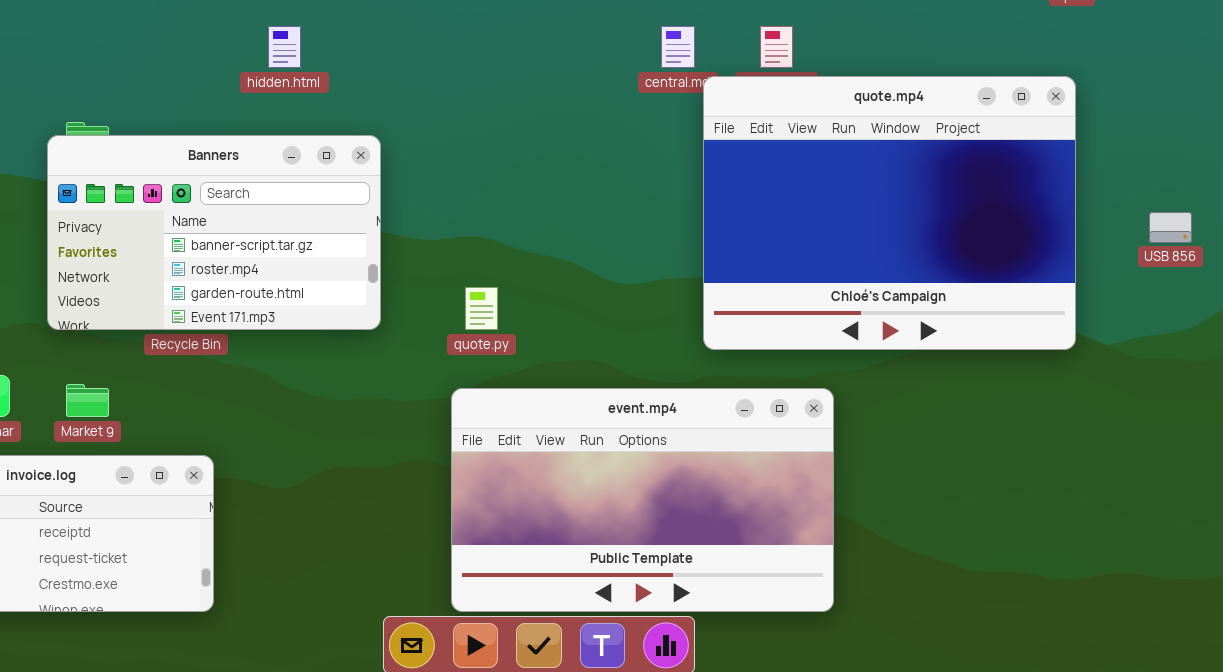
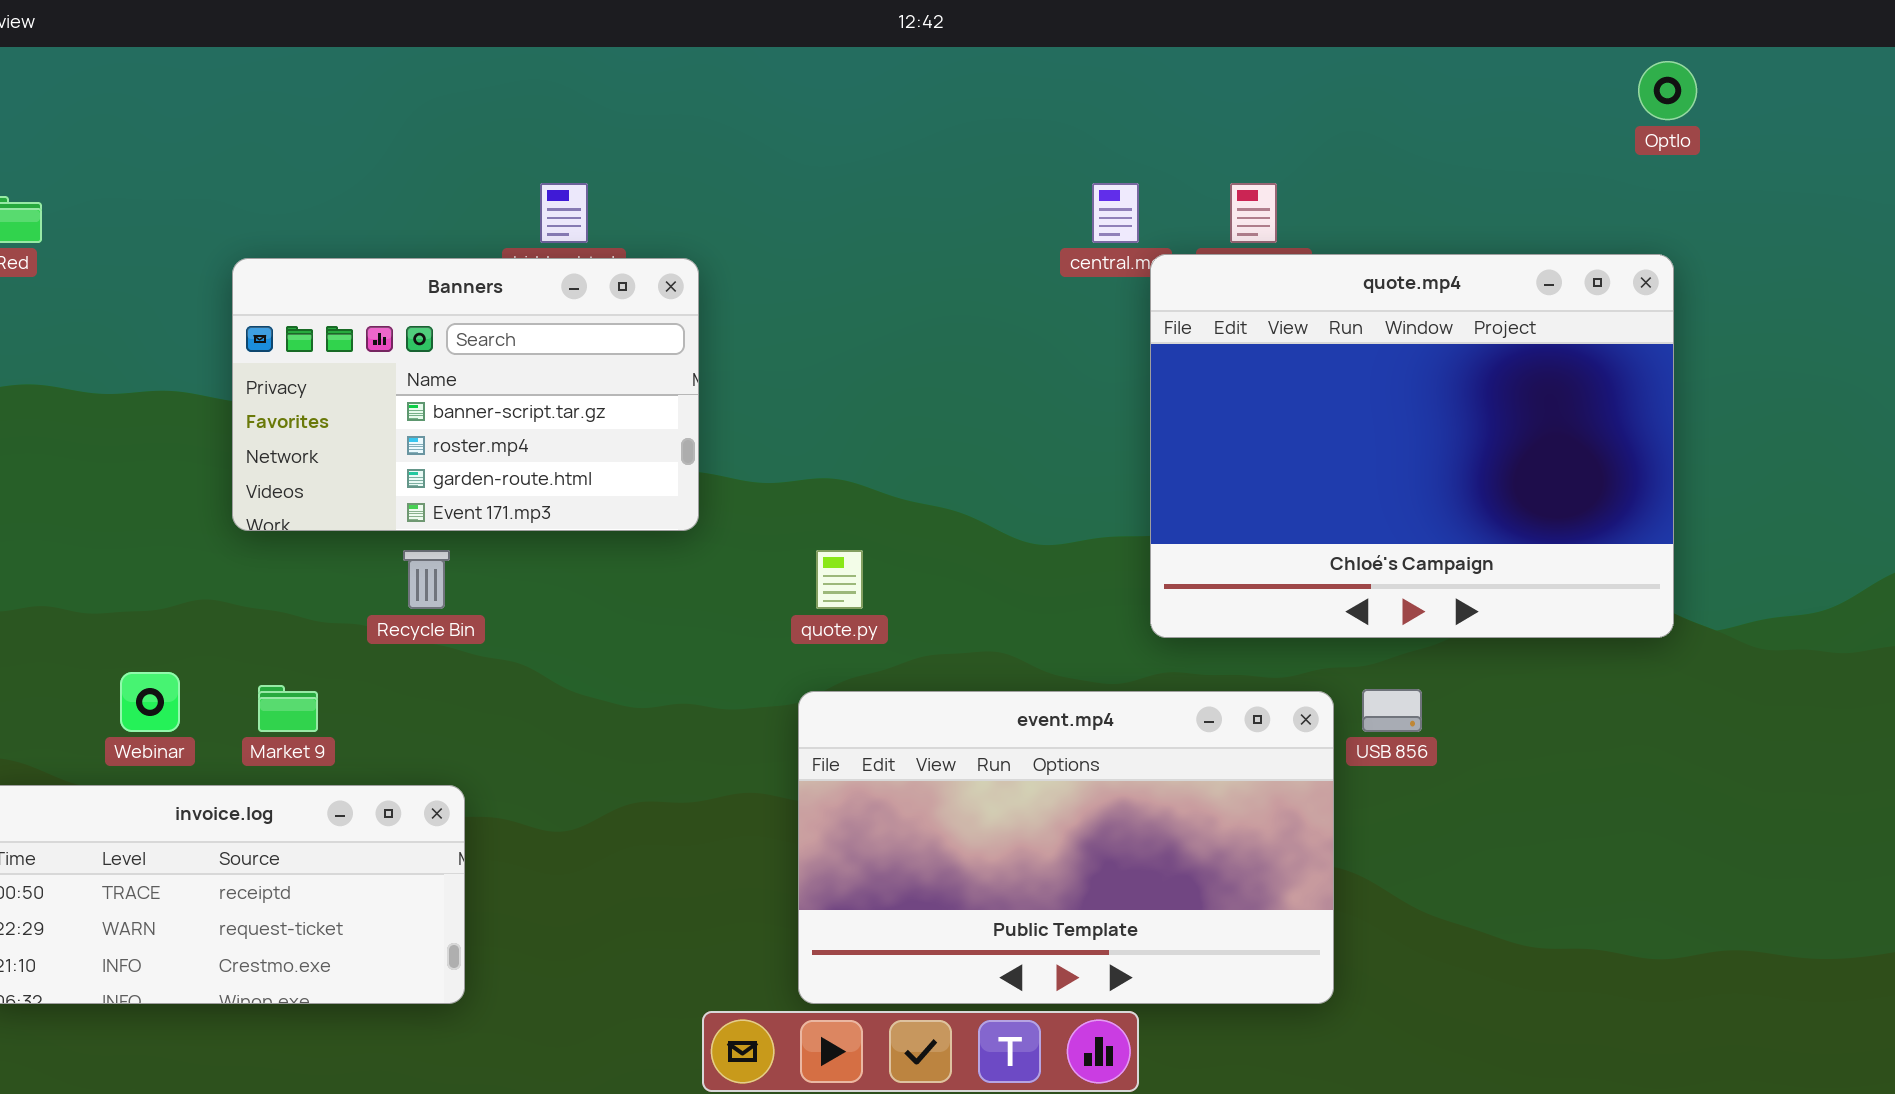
Banners: [47,135,381,330] -> [232,258,699,531], moved
USB 856: [1149,212,1192,243] -> [1362,689,1422,732], moved

